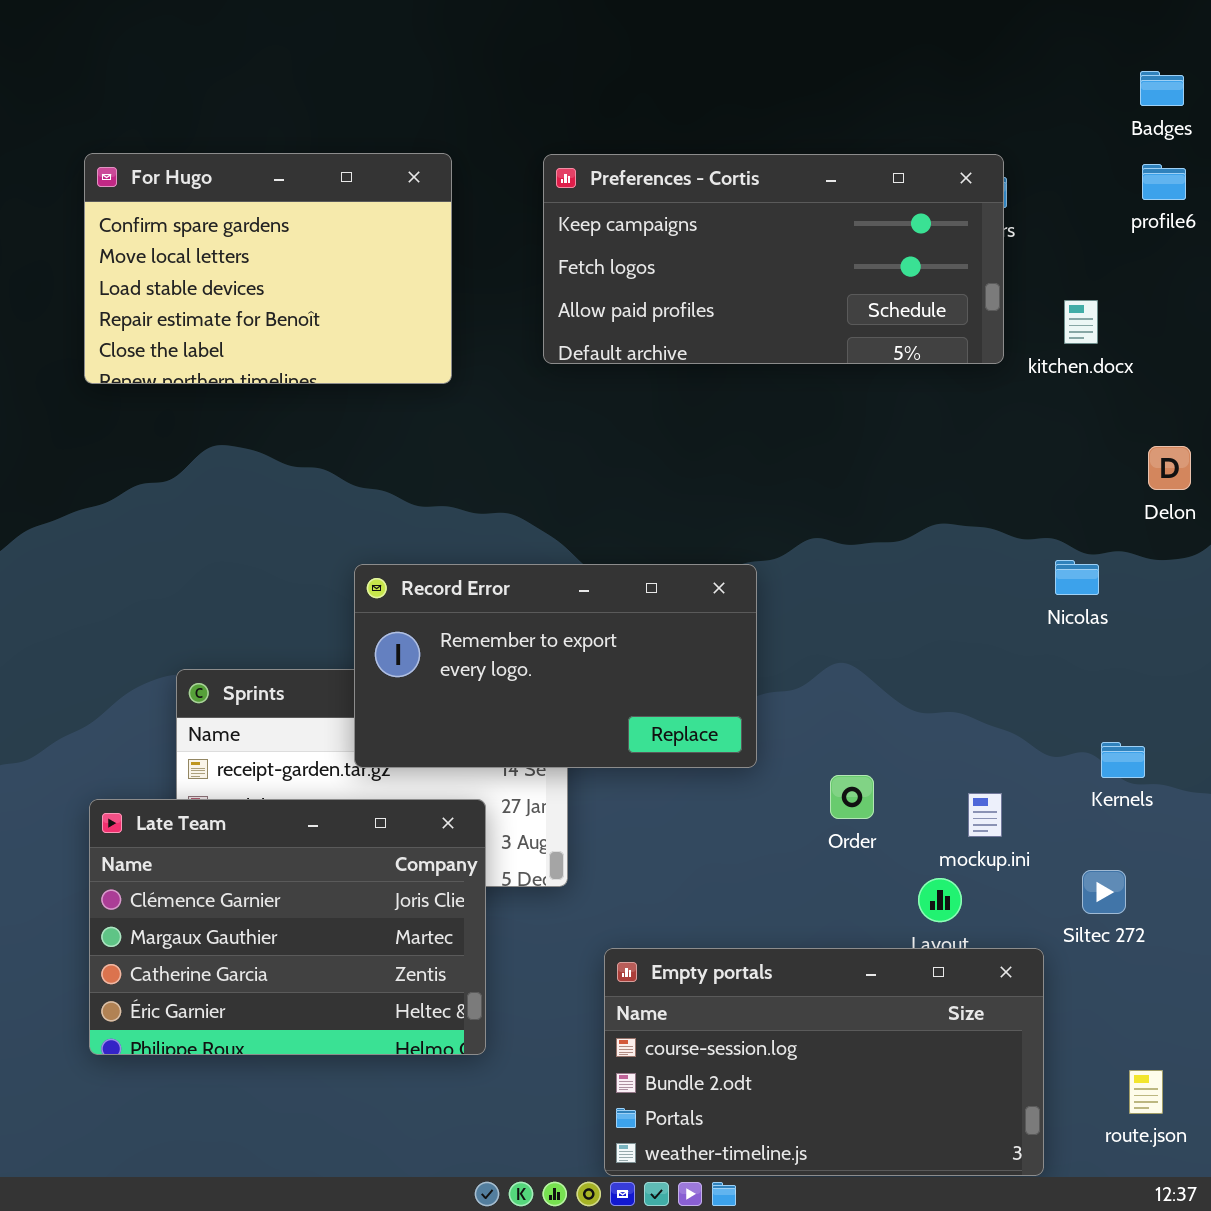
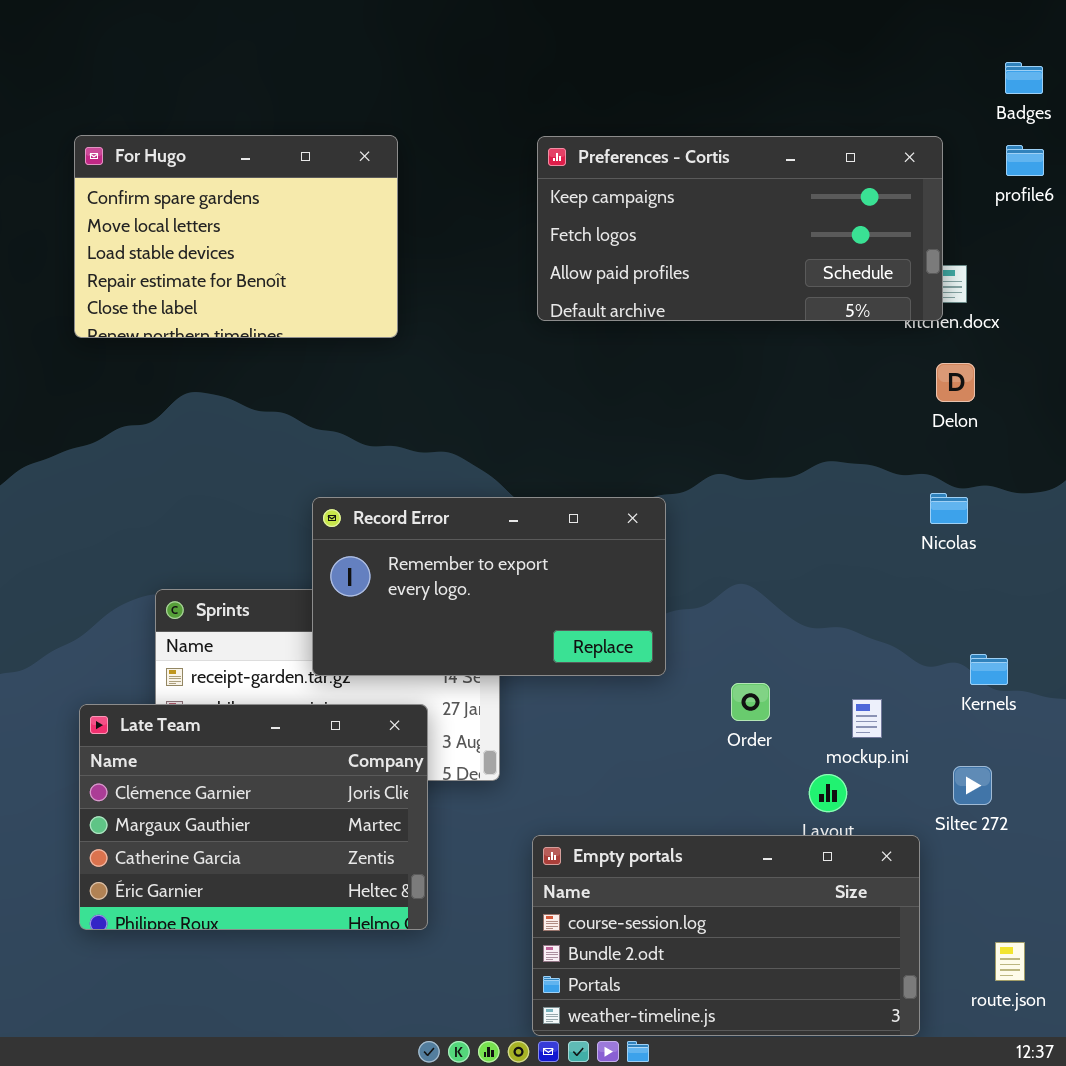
Preferences - Cortis: [543,154,1004,364] -> [537,136,943,321], moved
Delon: [1148,446,1191,490] -> [936,363,975,402], moved

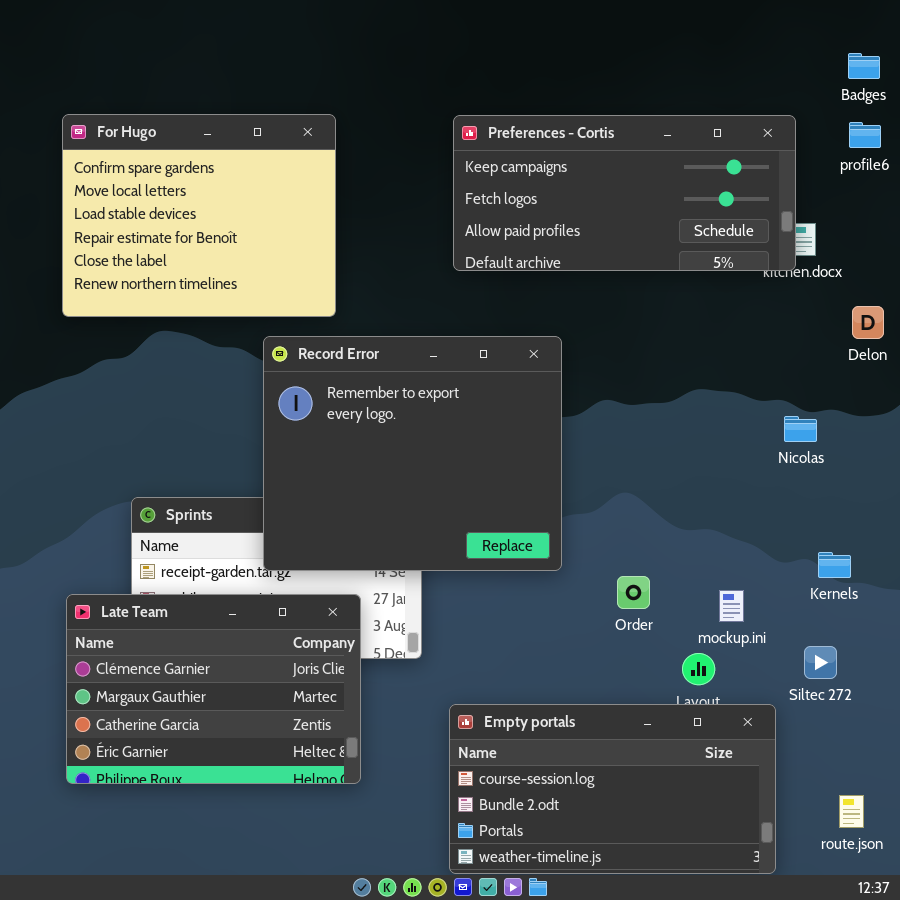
For Hugo: [74,135,398,338] -> [62,114,336,317], resized
Delon: [936,363,975,402] -> [852,306,884,339], moved
Record Error: [312,497,666,676] -> [263,336,562,571], resized

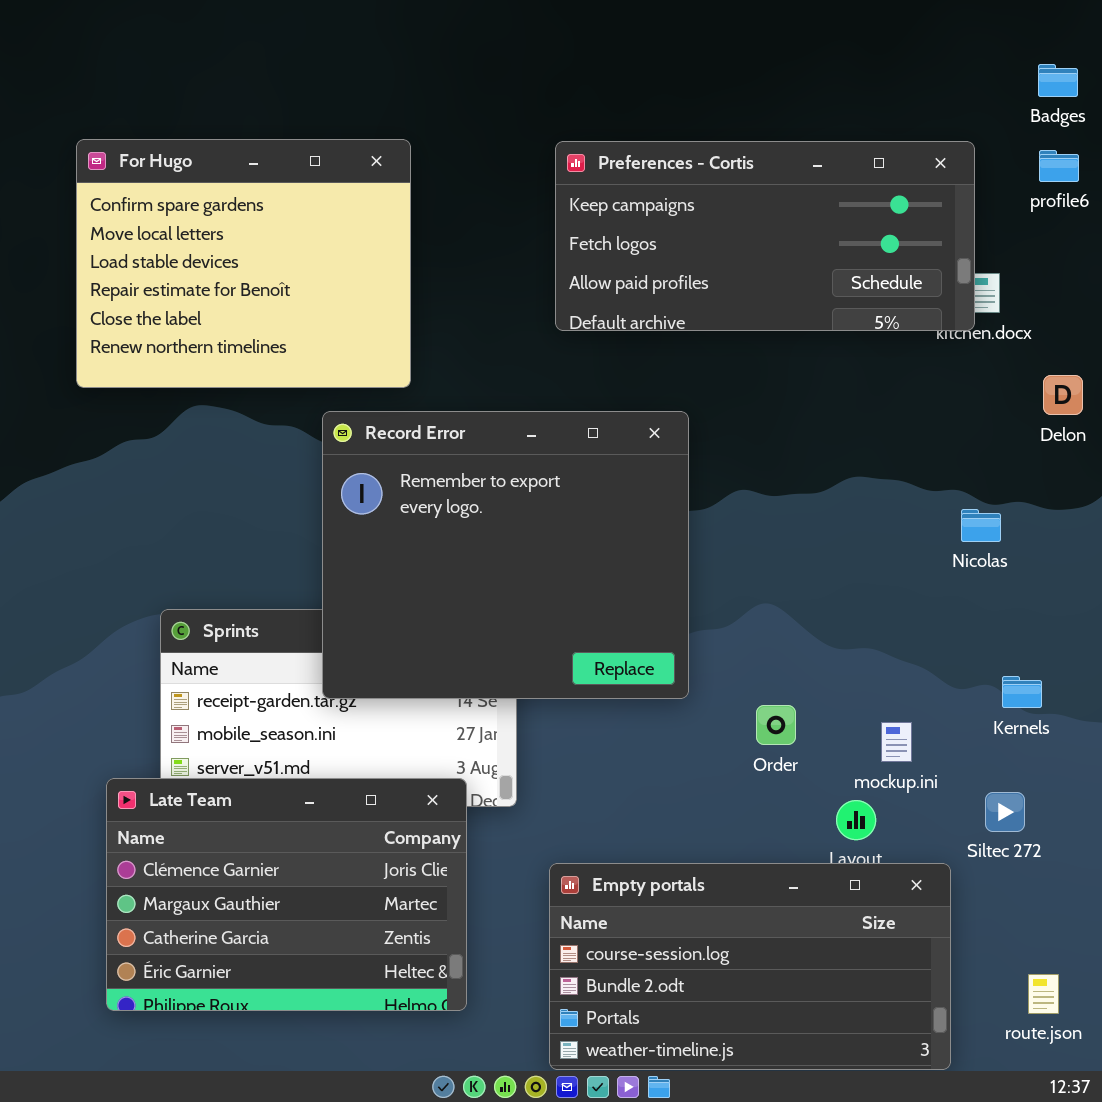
Late Team: [66,594,361,784] -> [106,778,467,1011], moved

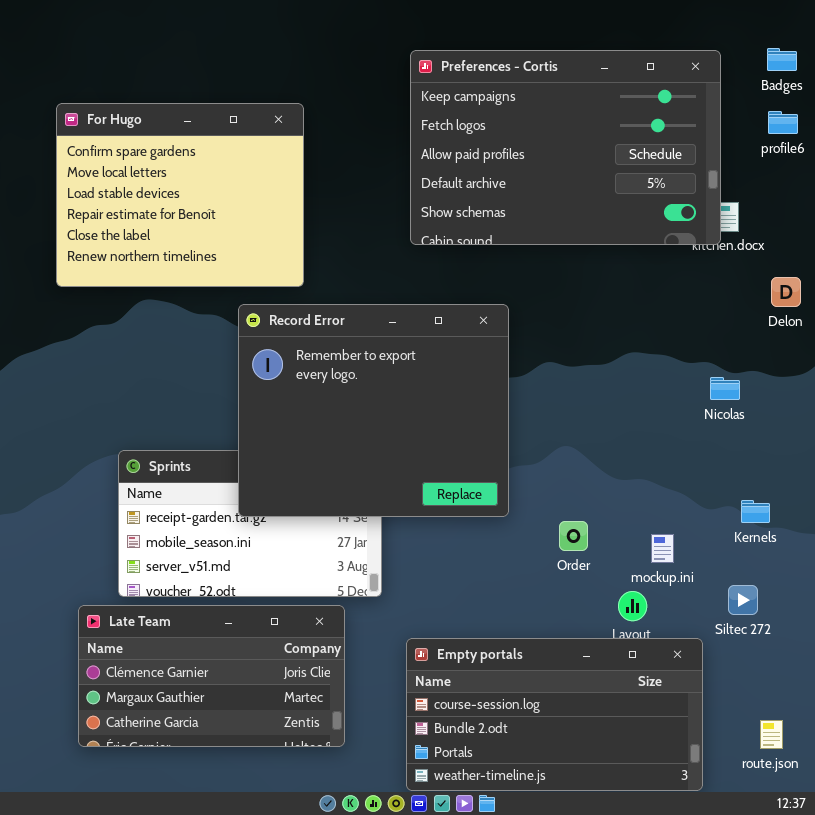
Preferences - Cortis: [555,141,975,331] -> [410,50,721,245], resized
Late Team: [106,778,467,1011] -> [78,605,345,747], resized

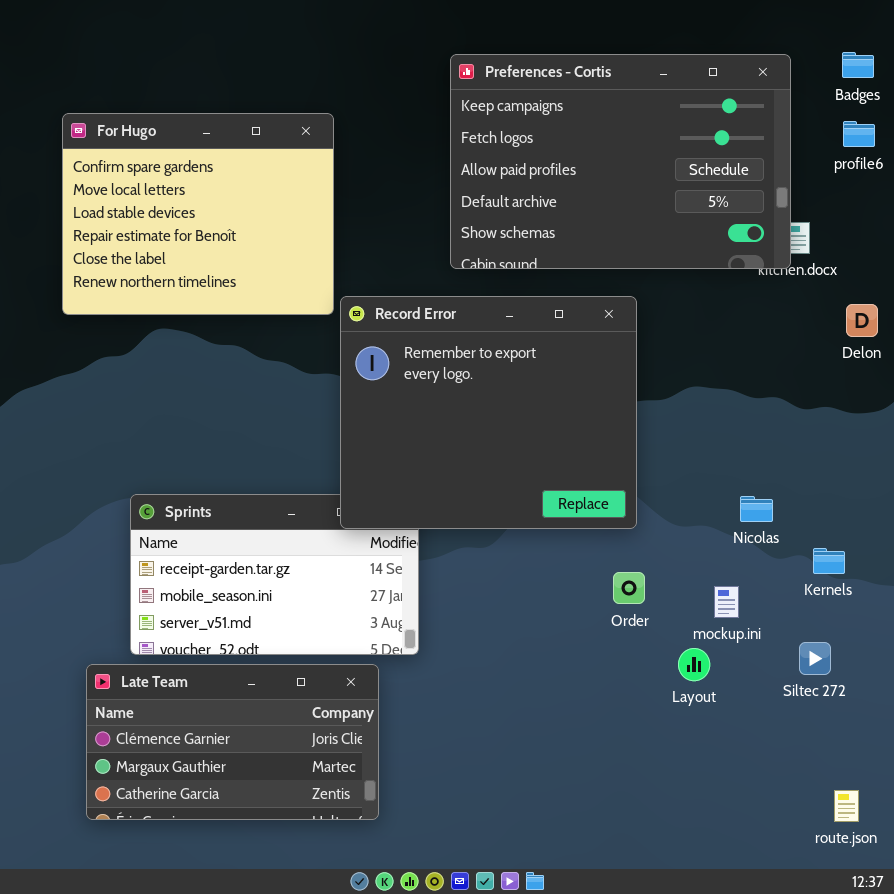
Record Error: [238,304,509,517] -> [340,296,637,529], moved
Nicolas: [710,377,740,400] -> [740,496,773,522], moved
Empty portals: [406,638,703,791] -> none, closed

